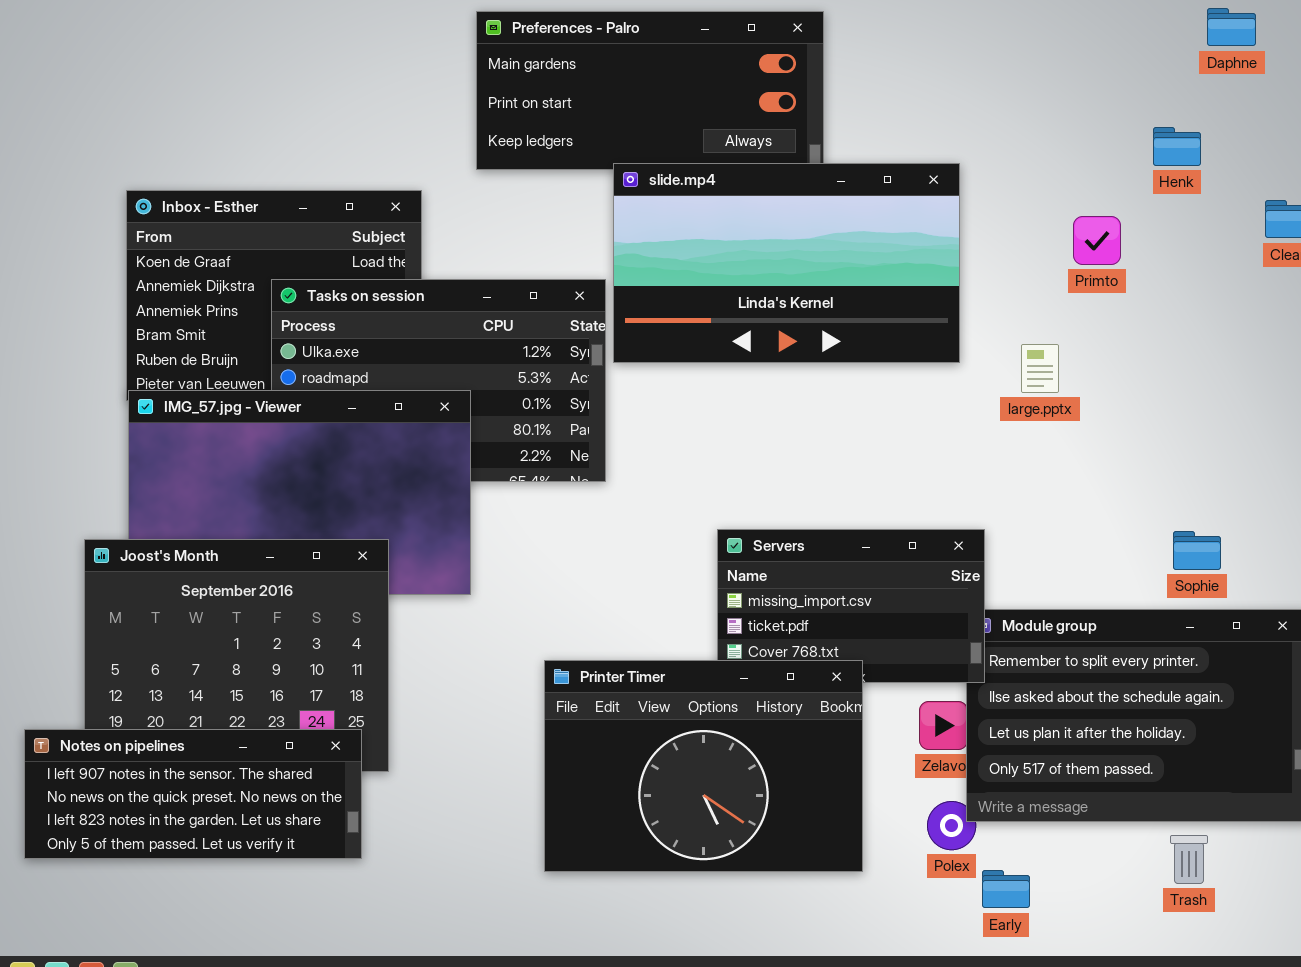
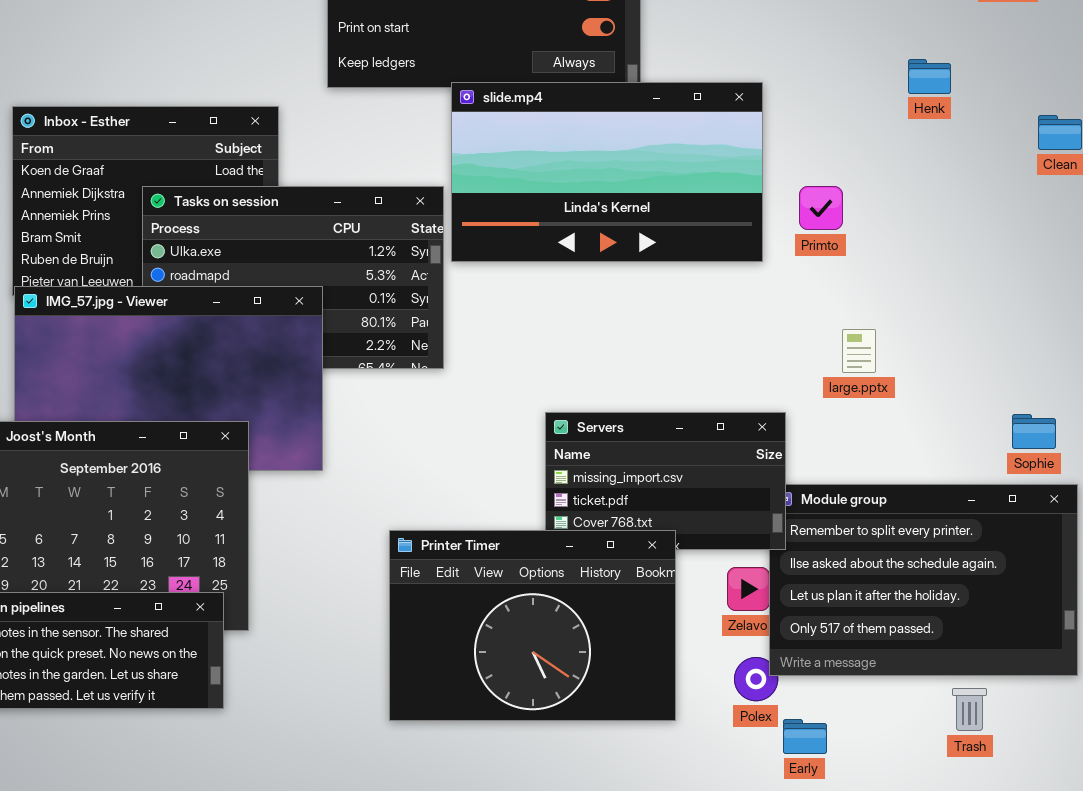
Henk: [1153,127,1201,166] -> [908,59,951,94], moved
Primto: [1073,216,1121,265] -> [799,186,843,230], moved
large.pptx: [1021,344,1059,393] -> [842,329,876,373], moved
Sophie: [1173,531,1221,570] -> [1012,414,1056,449], moved

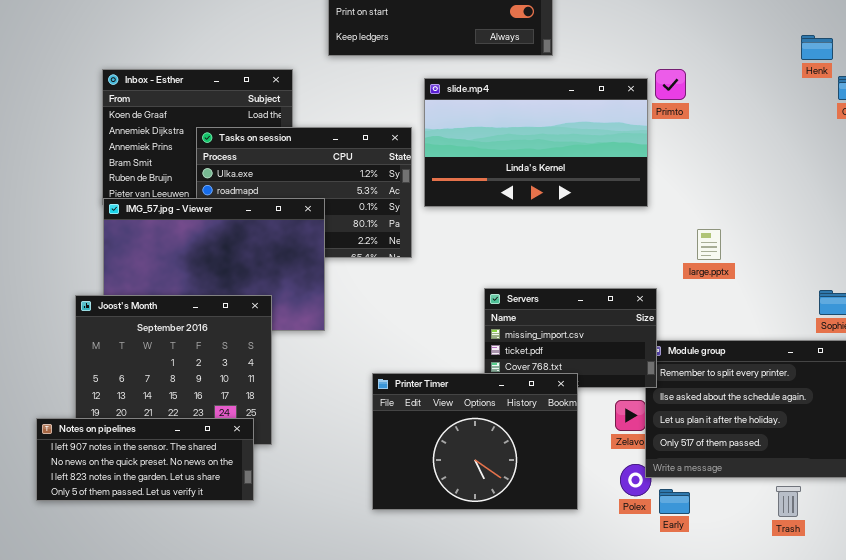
Henk: [908,59,951,94] -> [801,35,833,60], moved
slide.mp4: [451,82,763,262] -> [424,78,648,207], moved
Primto: [799,186,843,230] -> [655,69,686,100], moved
Early: [783,719,827,754] -> [659,489,690,514], moved

